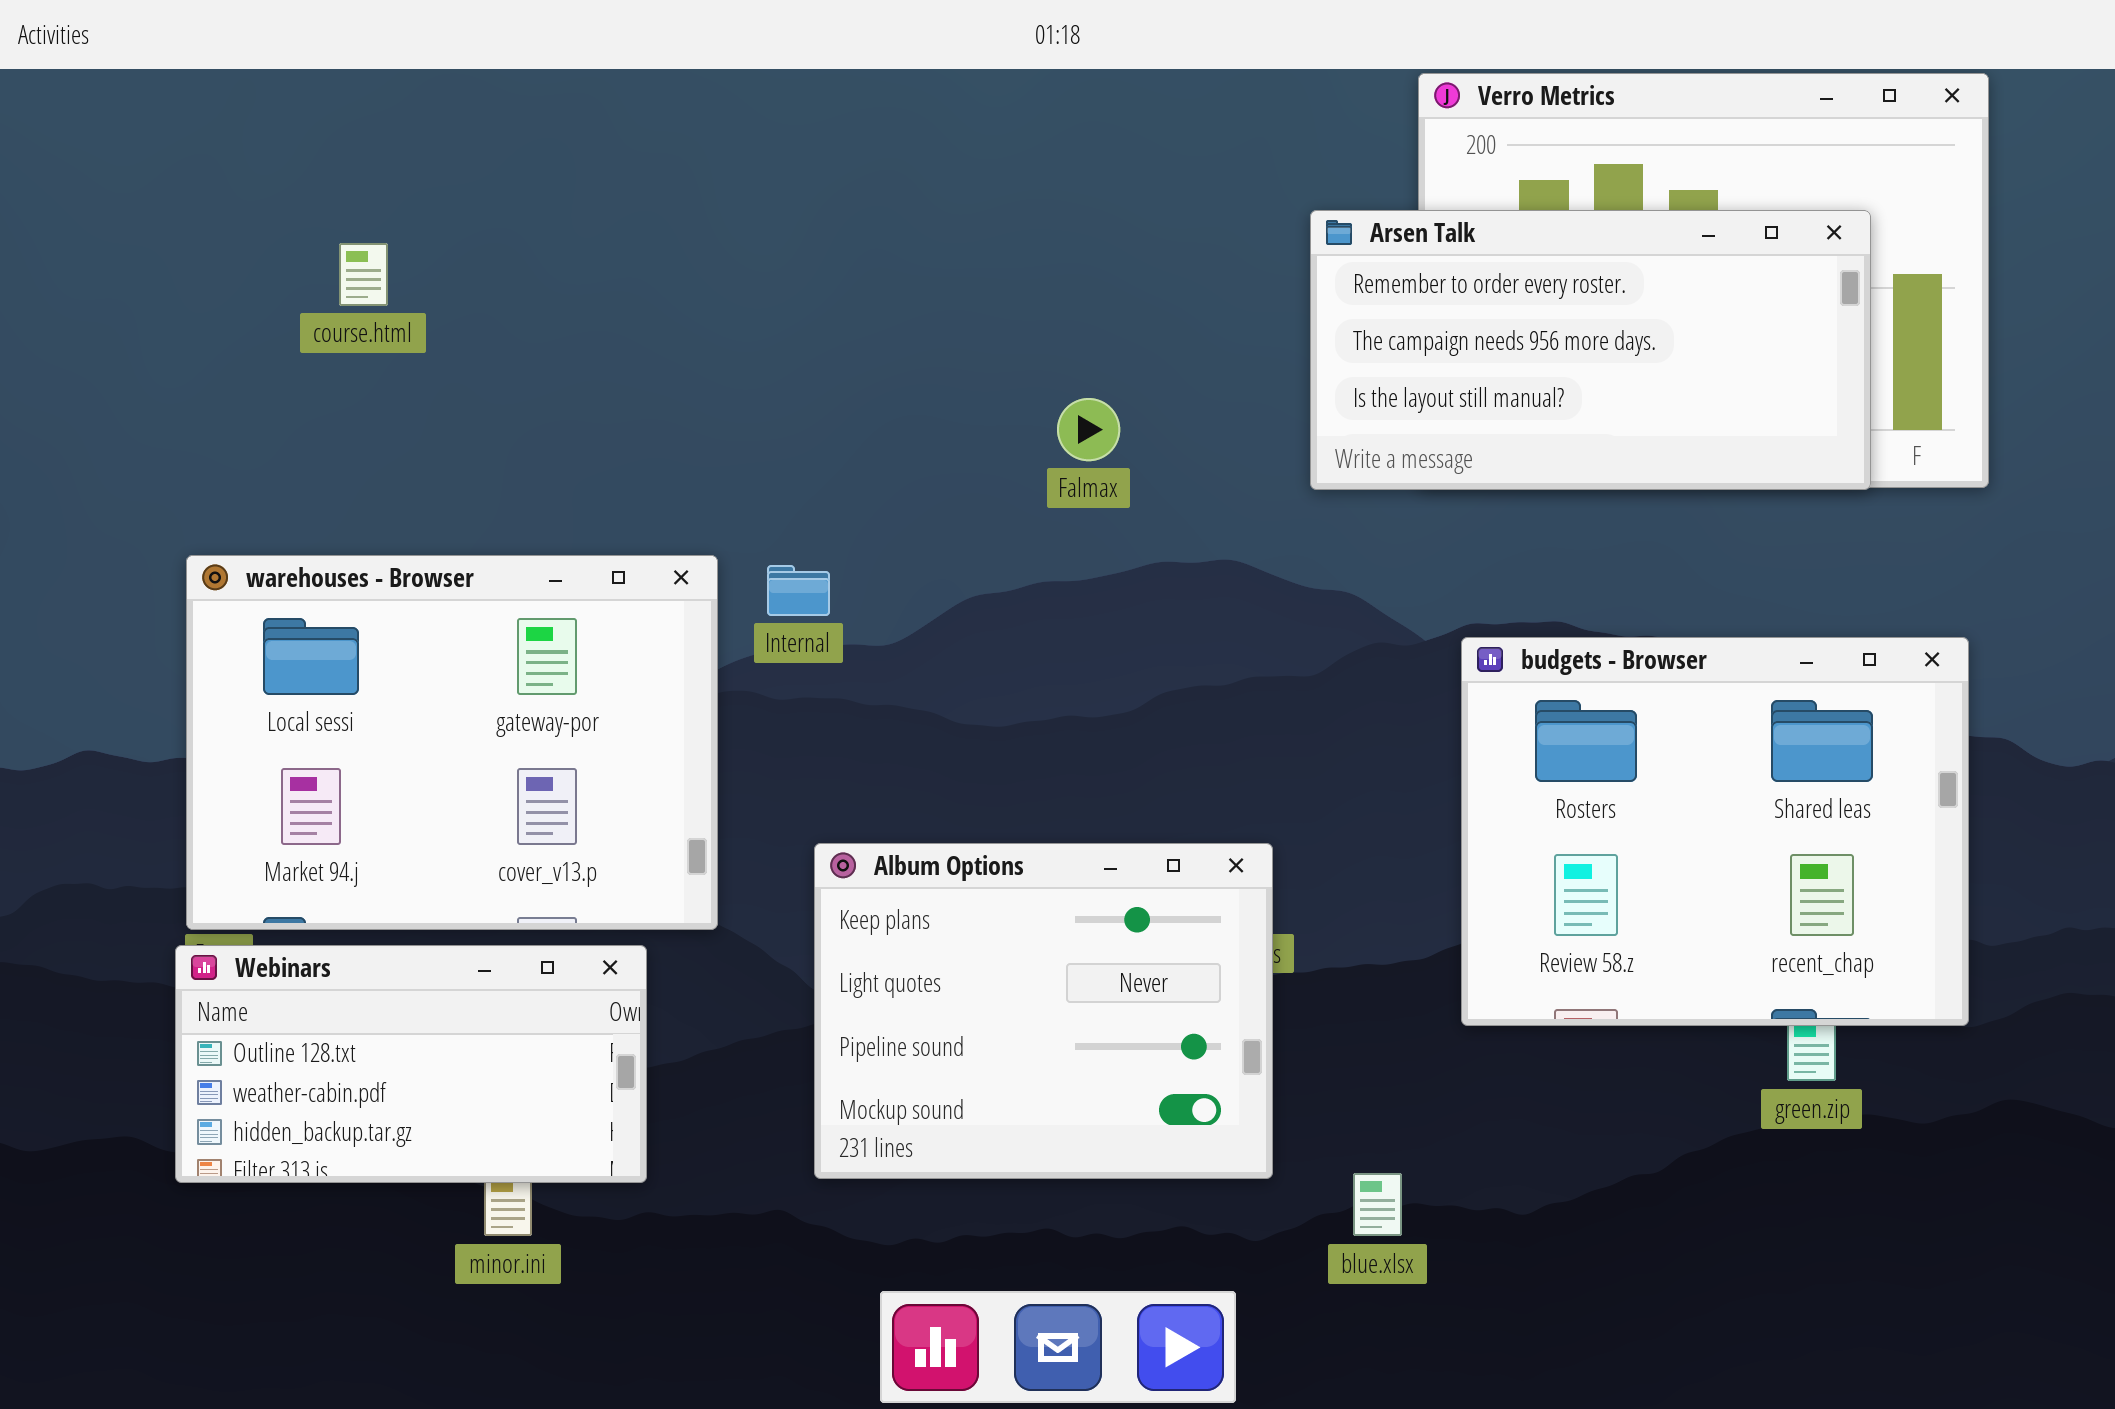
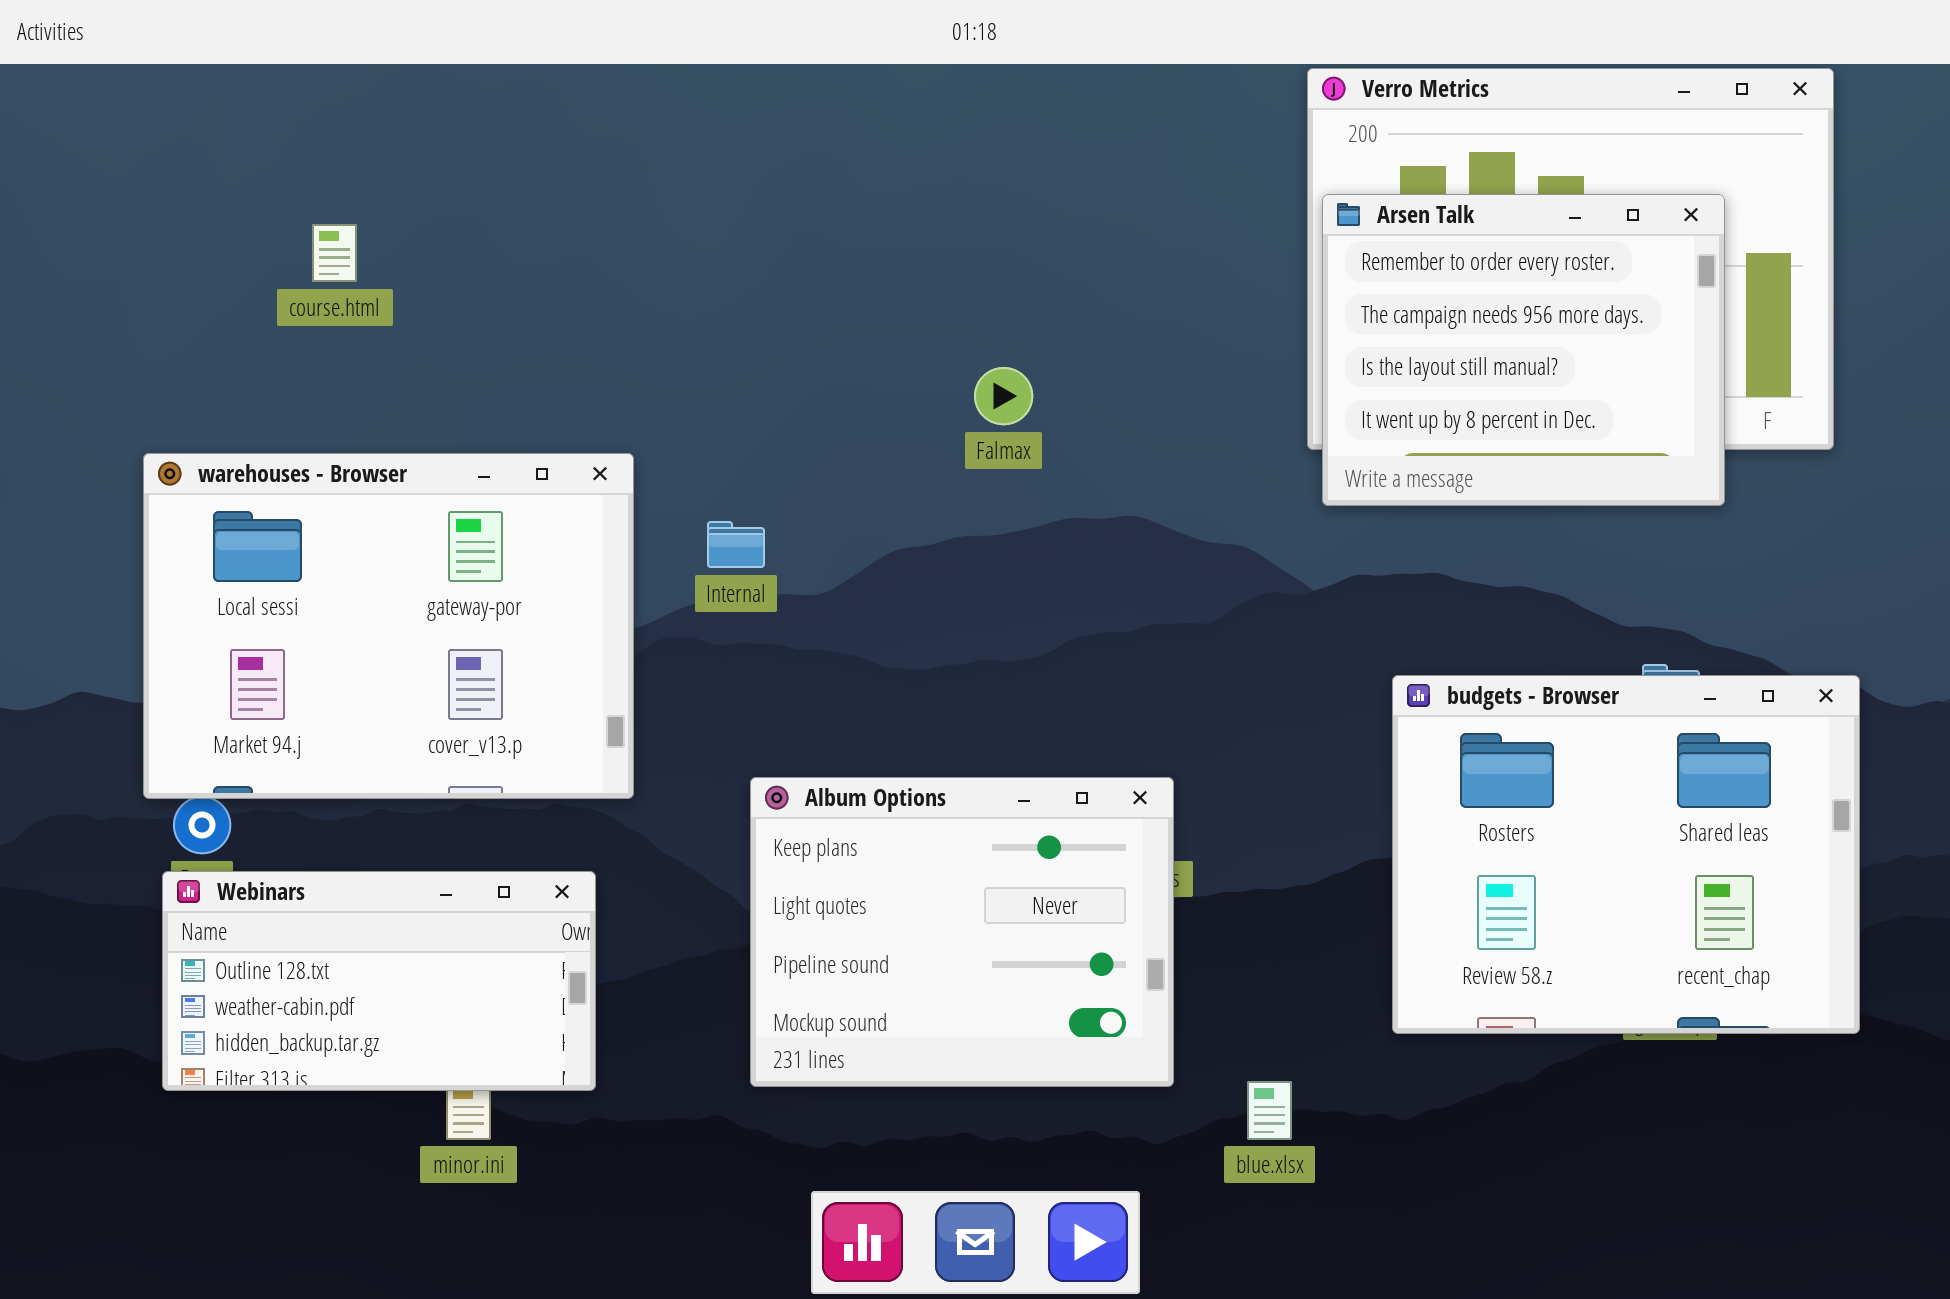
Arsen Talk: [1310,210,1871,490] -> [1322,194,1725,506], resized
warehouses - Browser: [186,555,718,930] -> [143,453,634,799], moved
budgets - Browser: [1461,637,1969,1026] -> [1392,675,1860,1034], moved

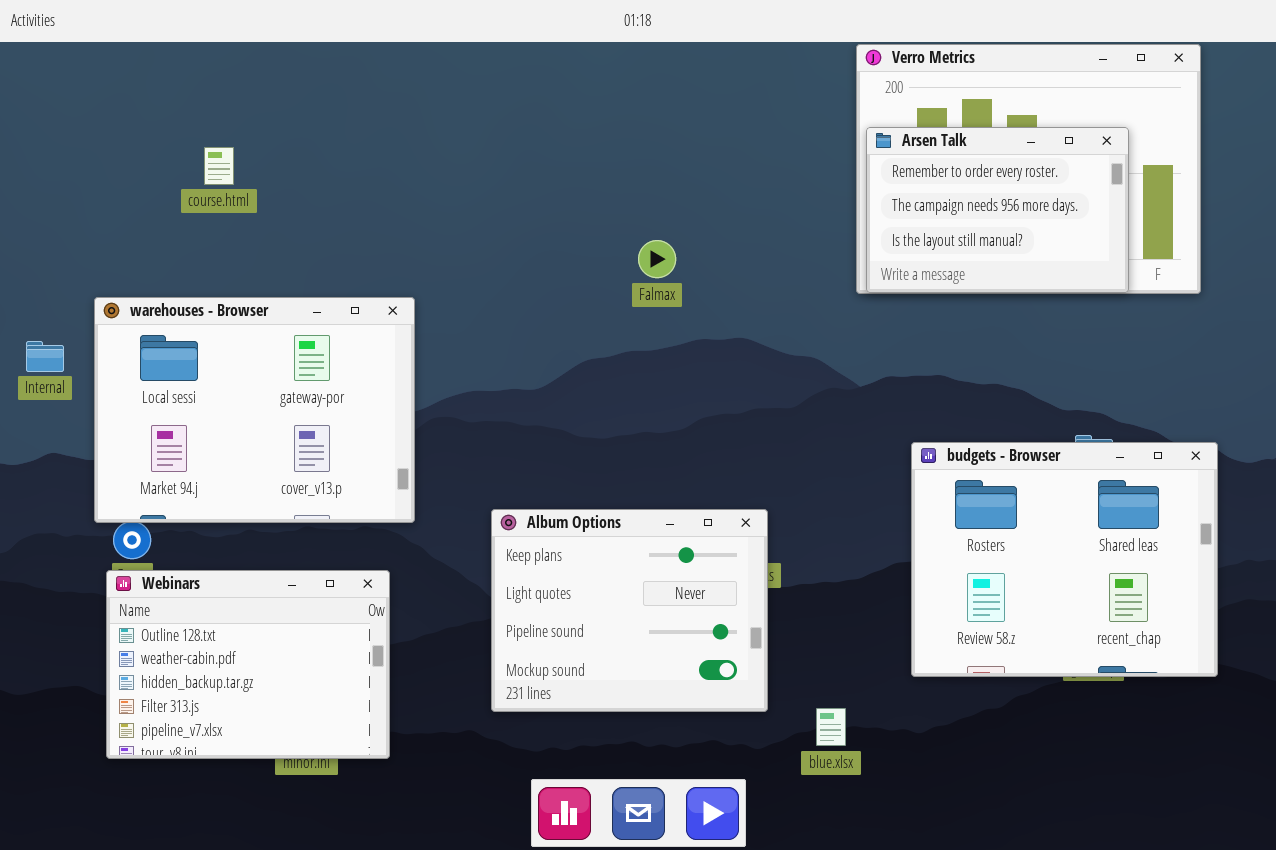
Arsen Talk: [1322,194,1725,506] -> [866,127,1129,293], resized
Internal: [707,521,765,568] -> [26,341,64,372], moved
Webinars: [162,871,596,1091] -> [106,570,390,759], resized

